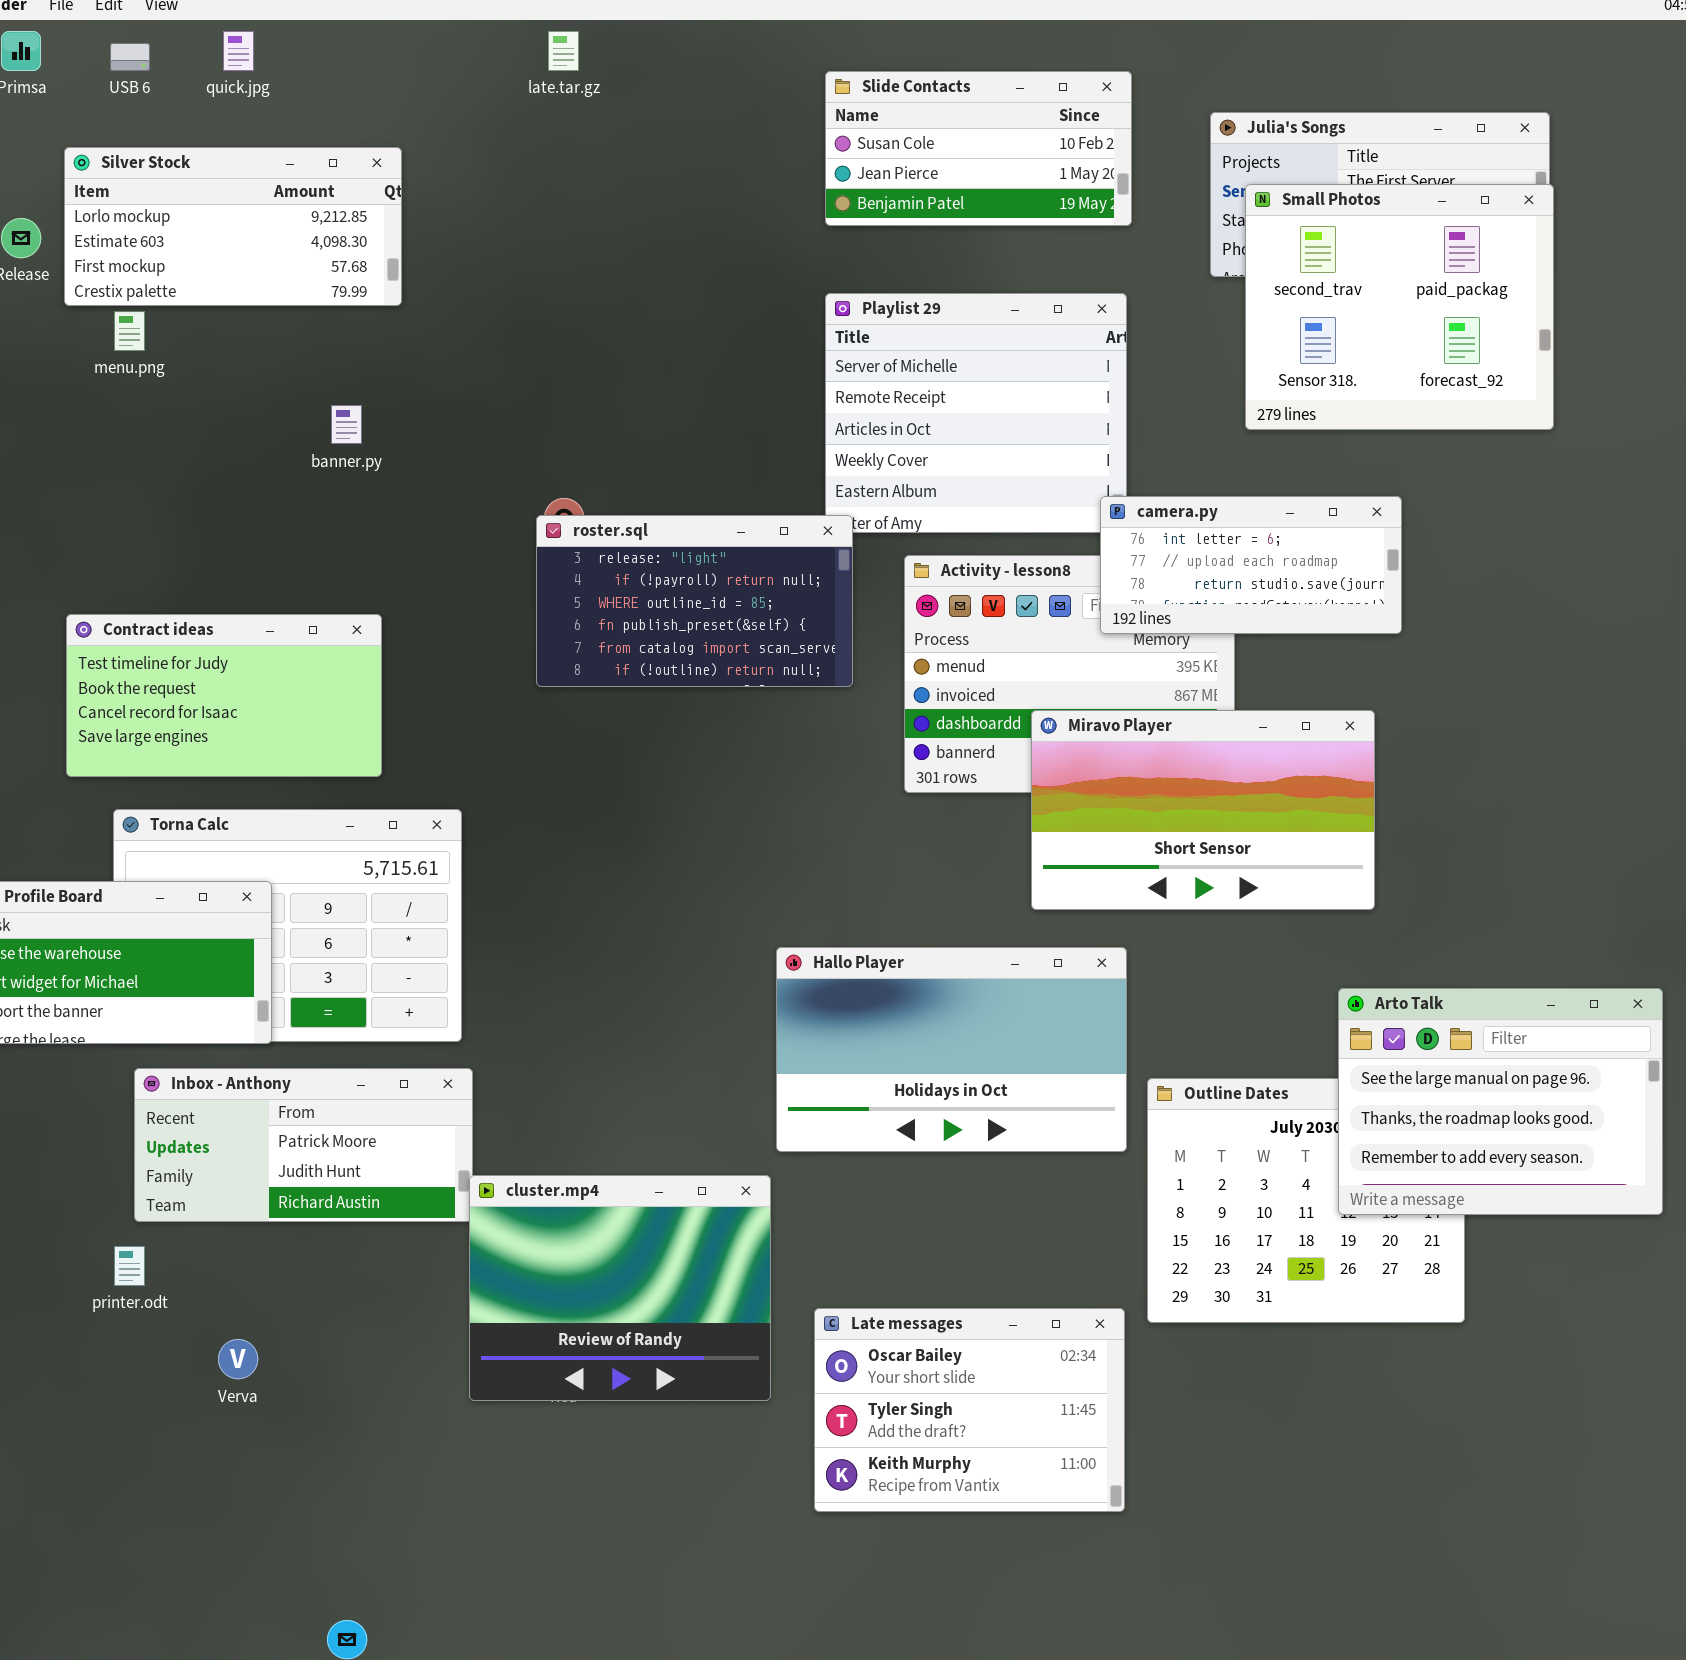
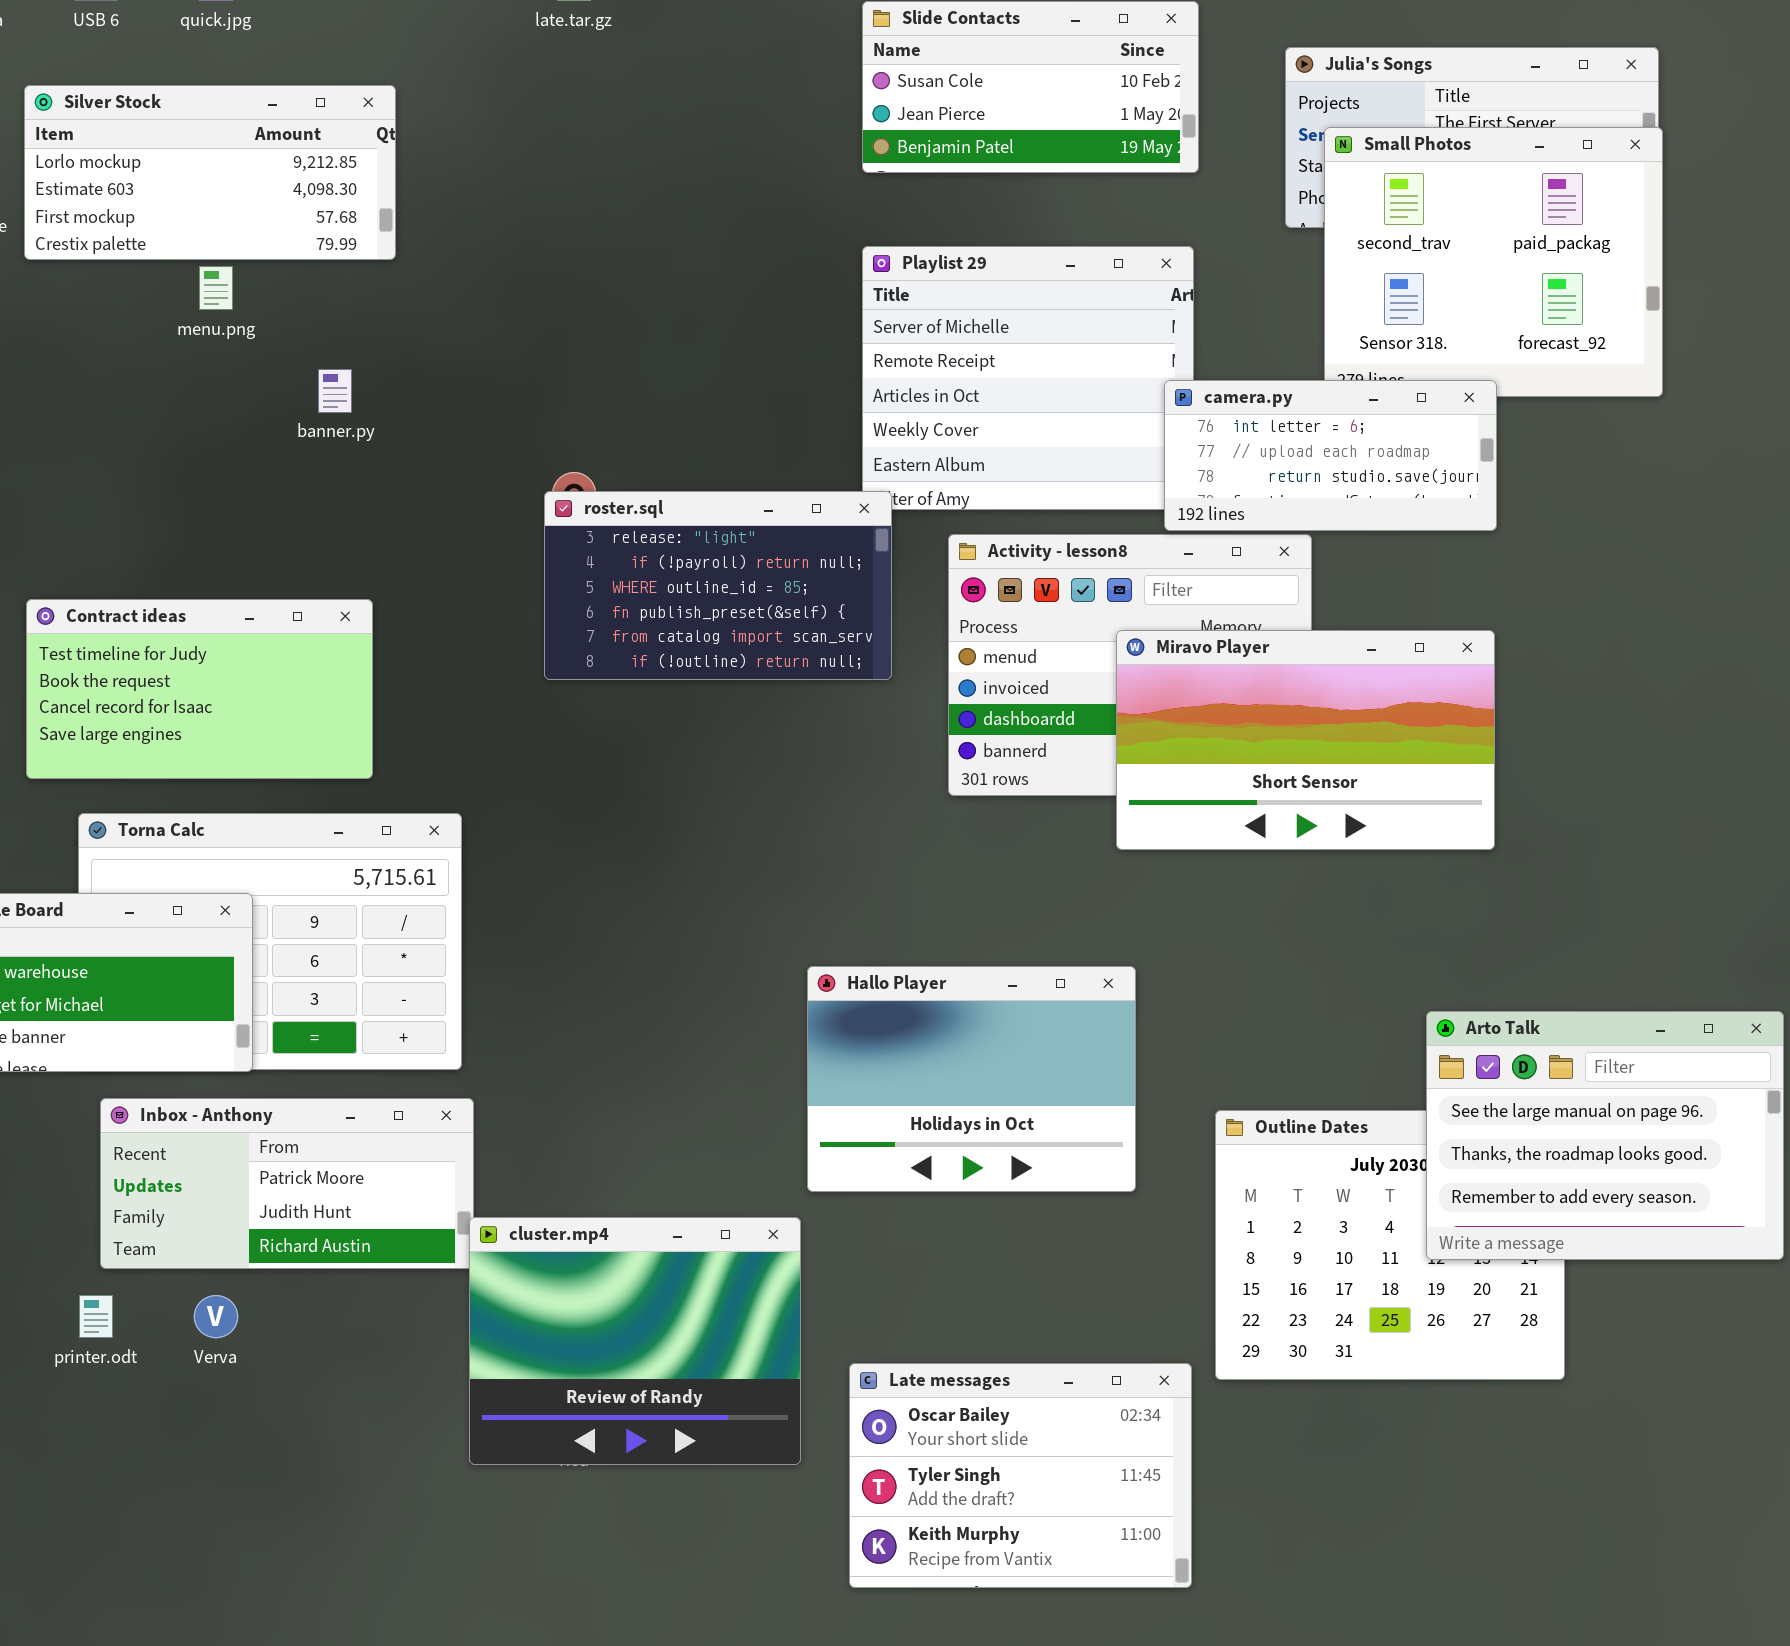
menu.png: [114,311,145,351] -> [199,266,233,310], moved
camera.py: [1100,496,1402,634] -> [1164,380,1497,531], moved
Miravo Player: [1031,710,1375,910] -> [1116,630,1495,850], moved
Hallo Player: [776,947,1127,1152] -> [807,966,1136,1192], resized
Verva: [218,1339,258,1379] -> [194,1295,238,1338], moved

